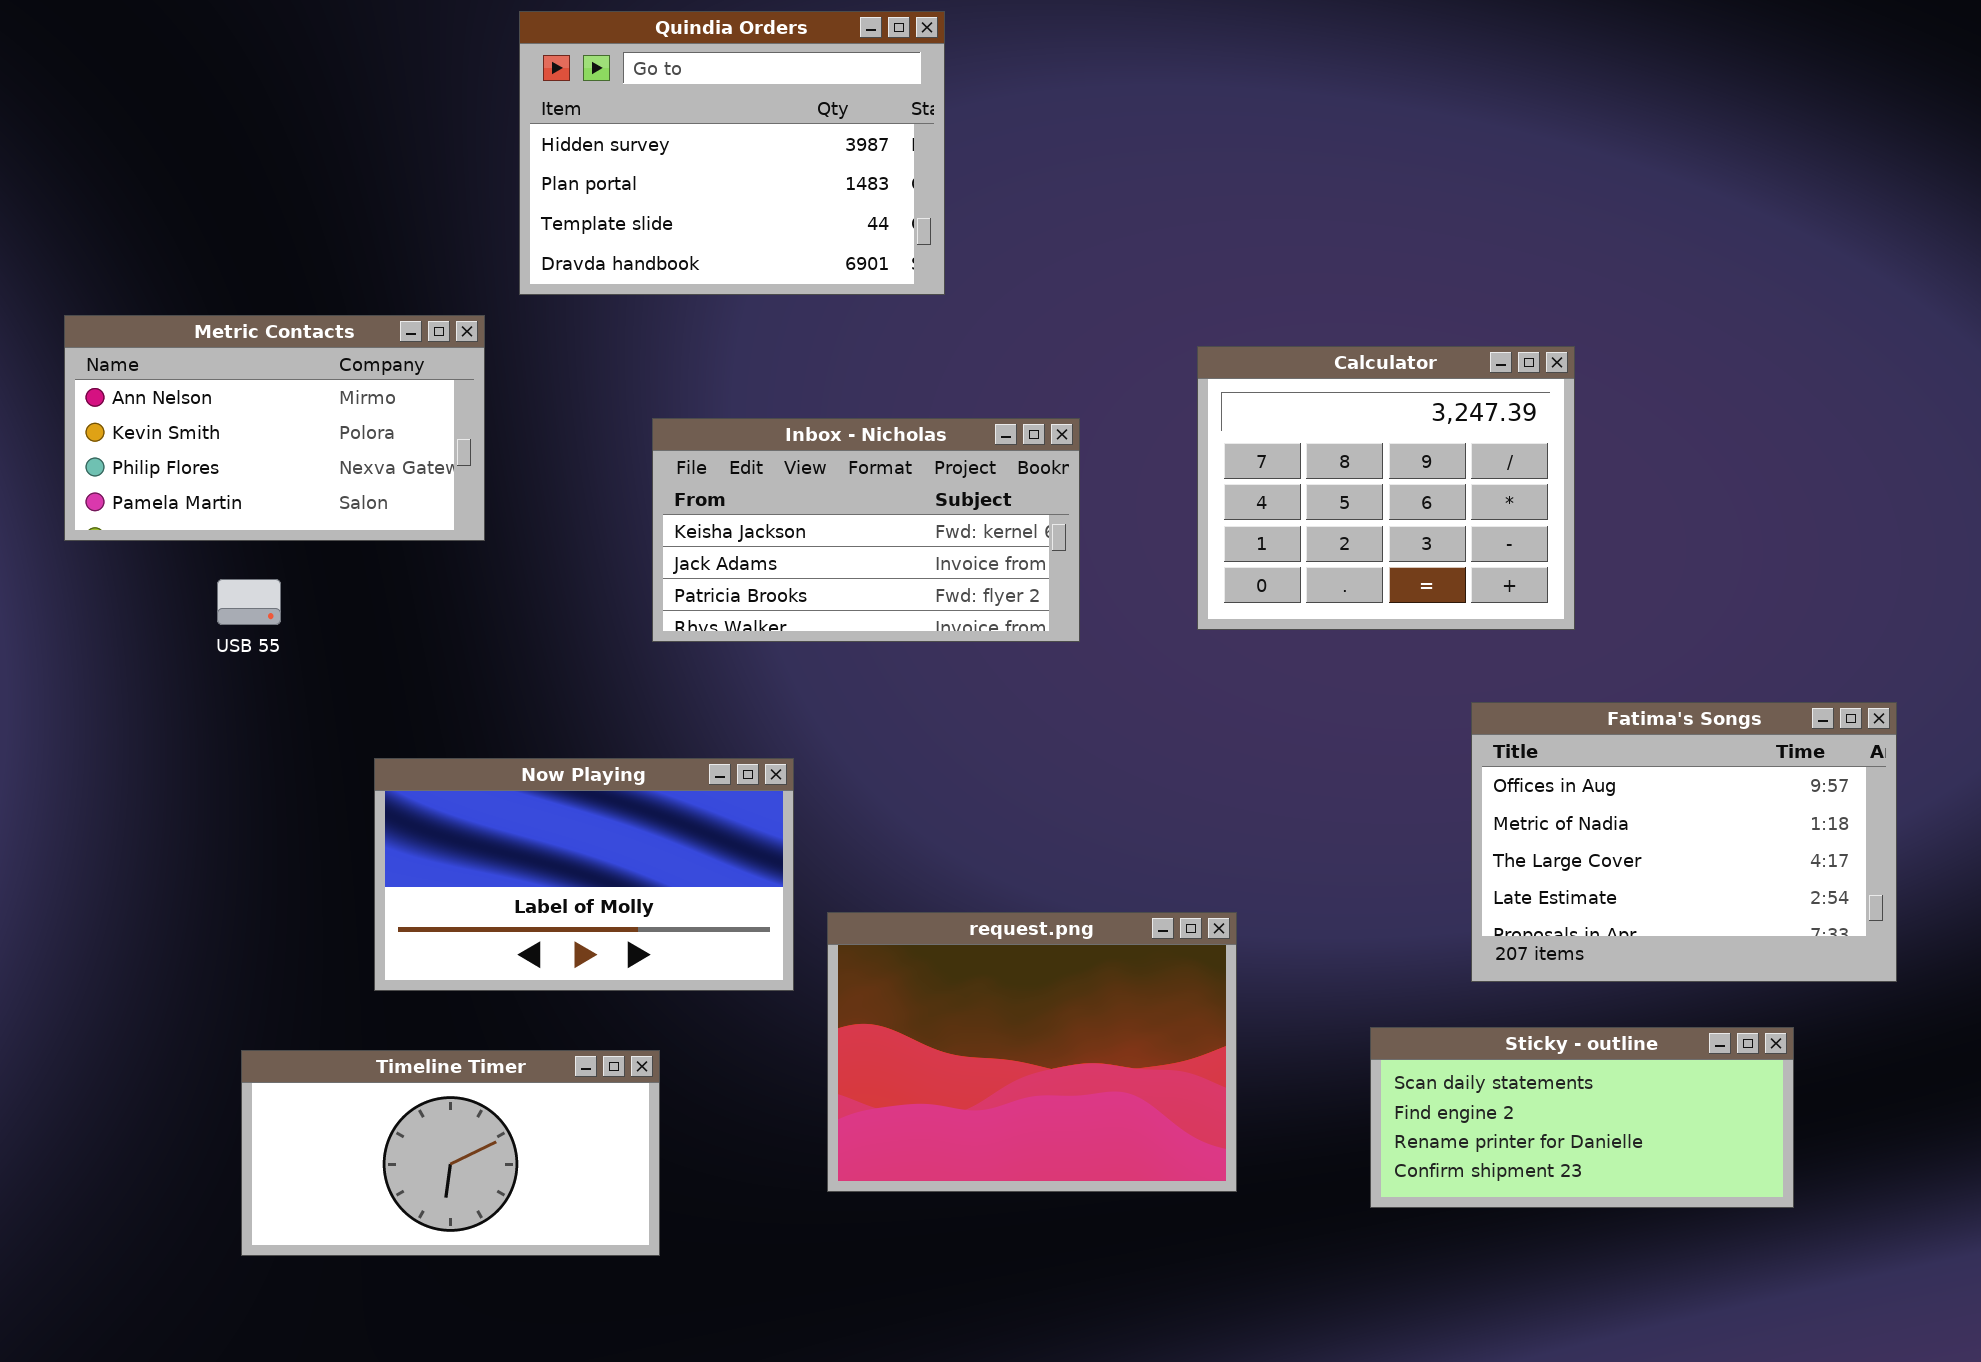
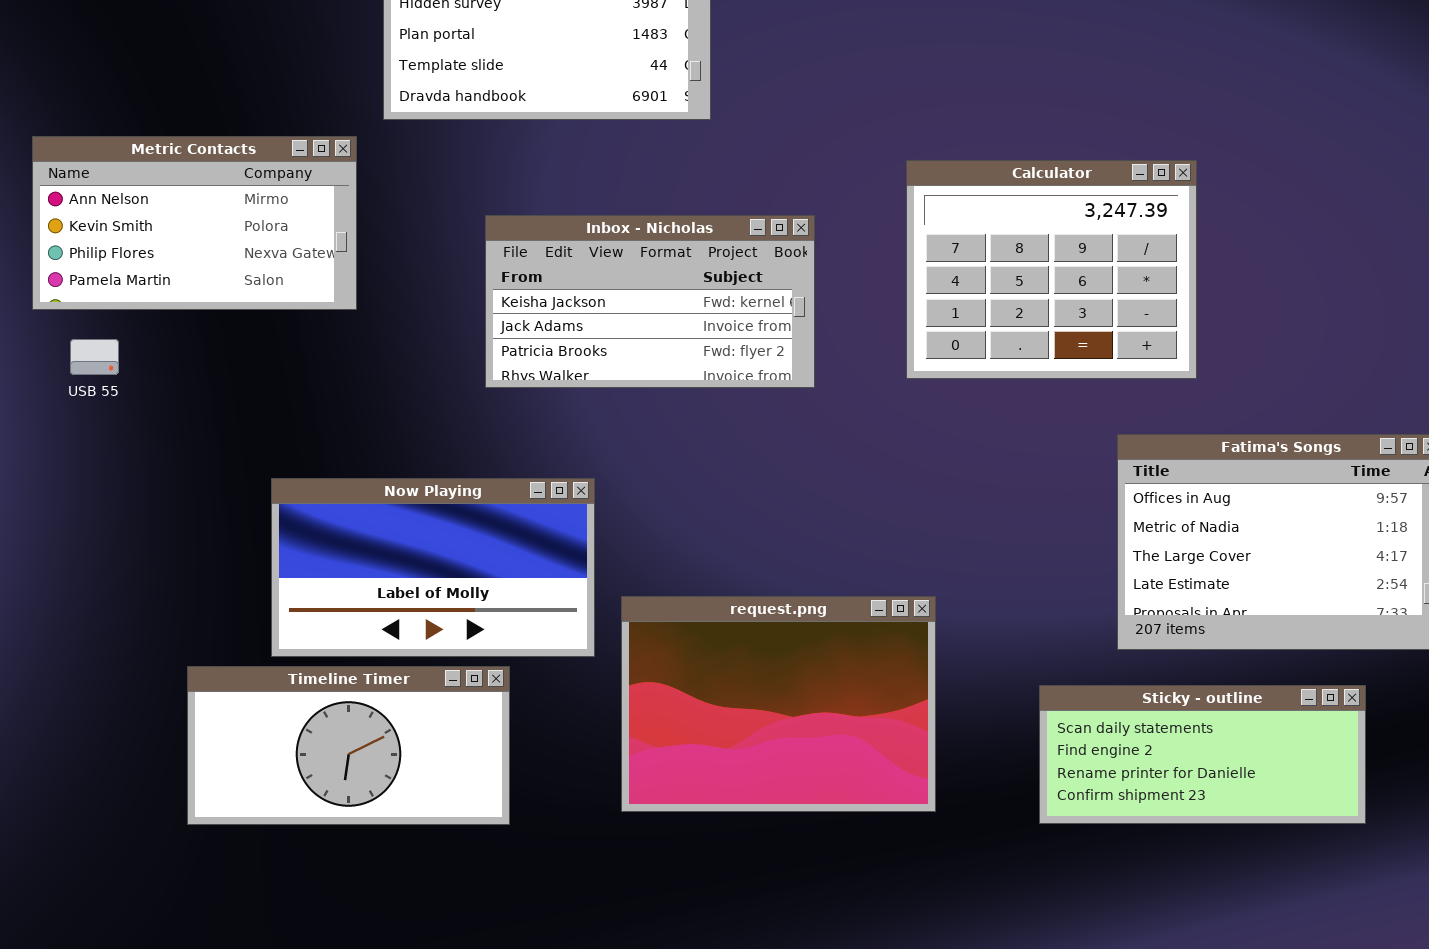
USB 55: [217,579,281,625] -> [70,339,119,375], moved
Timeline Timer: [241,1050,660,1256] -> [187,666,510,825], moved

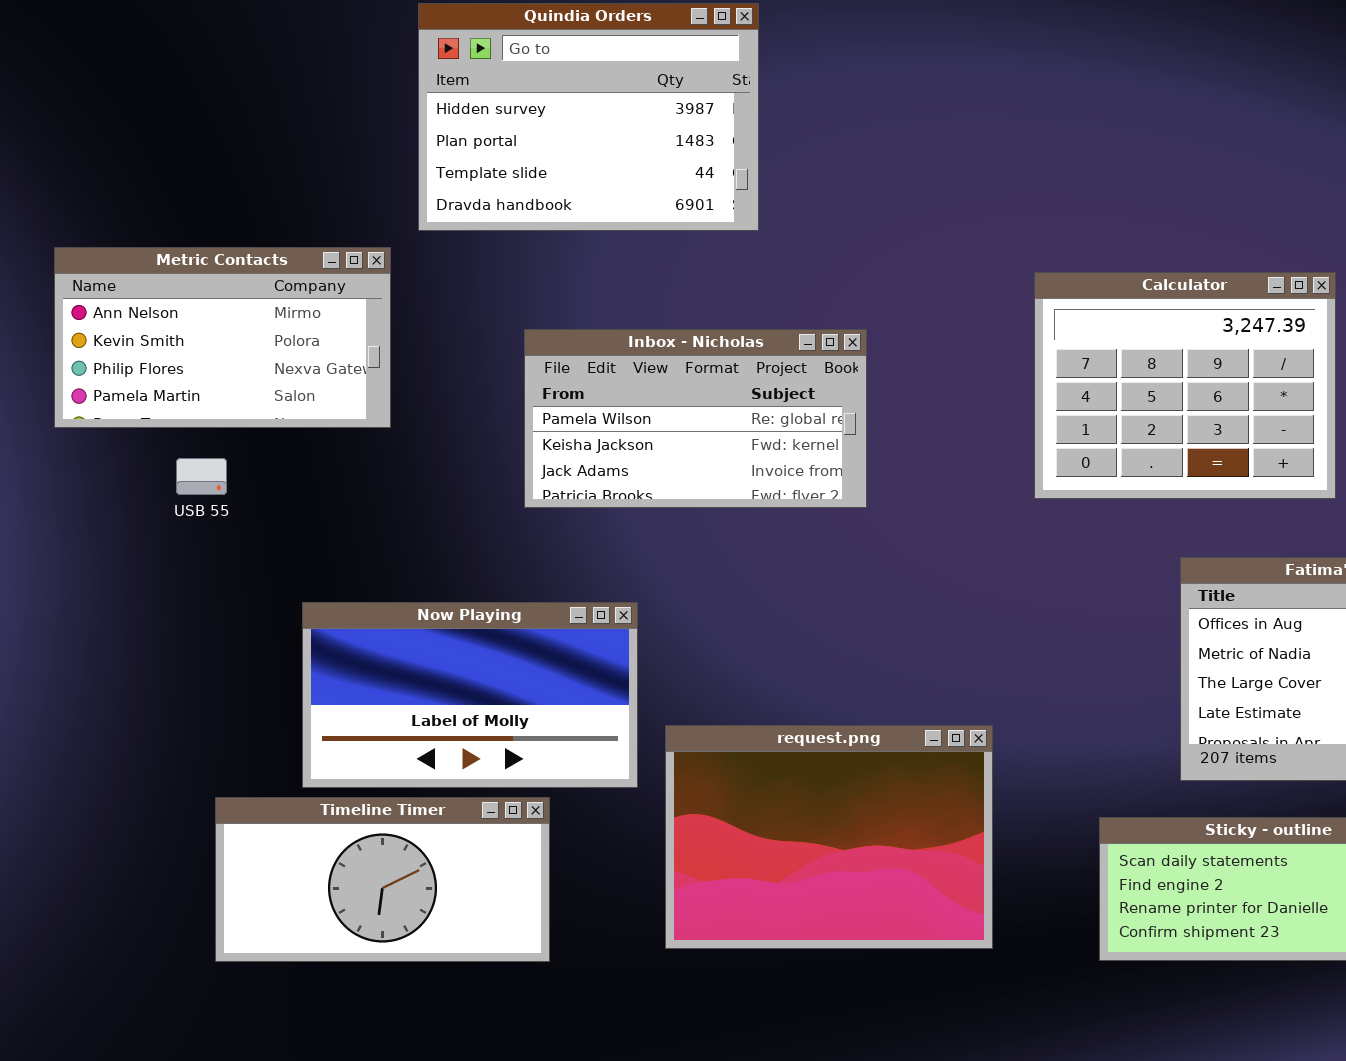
Calculator: [906,160,1197,379] -> [1034,272,1336,499], moved
Inbox - Nicholas: [485,215,815,388] -> [524,329,867,508], scrolled up 1 row
USB 55: [70,339,119,375] -> [176,458,227,495], moved

